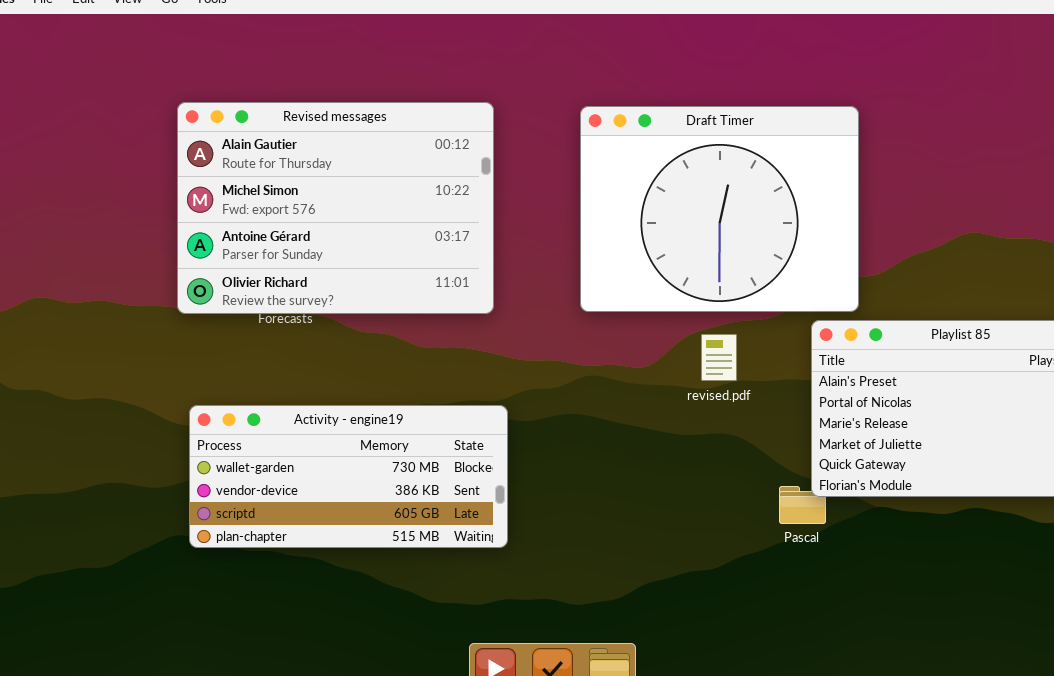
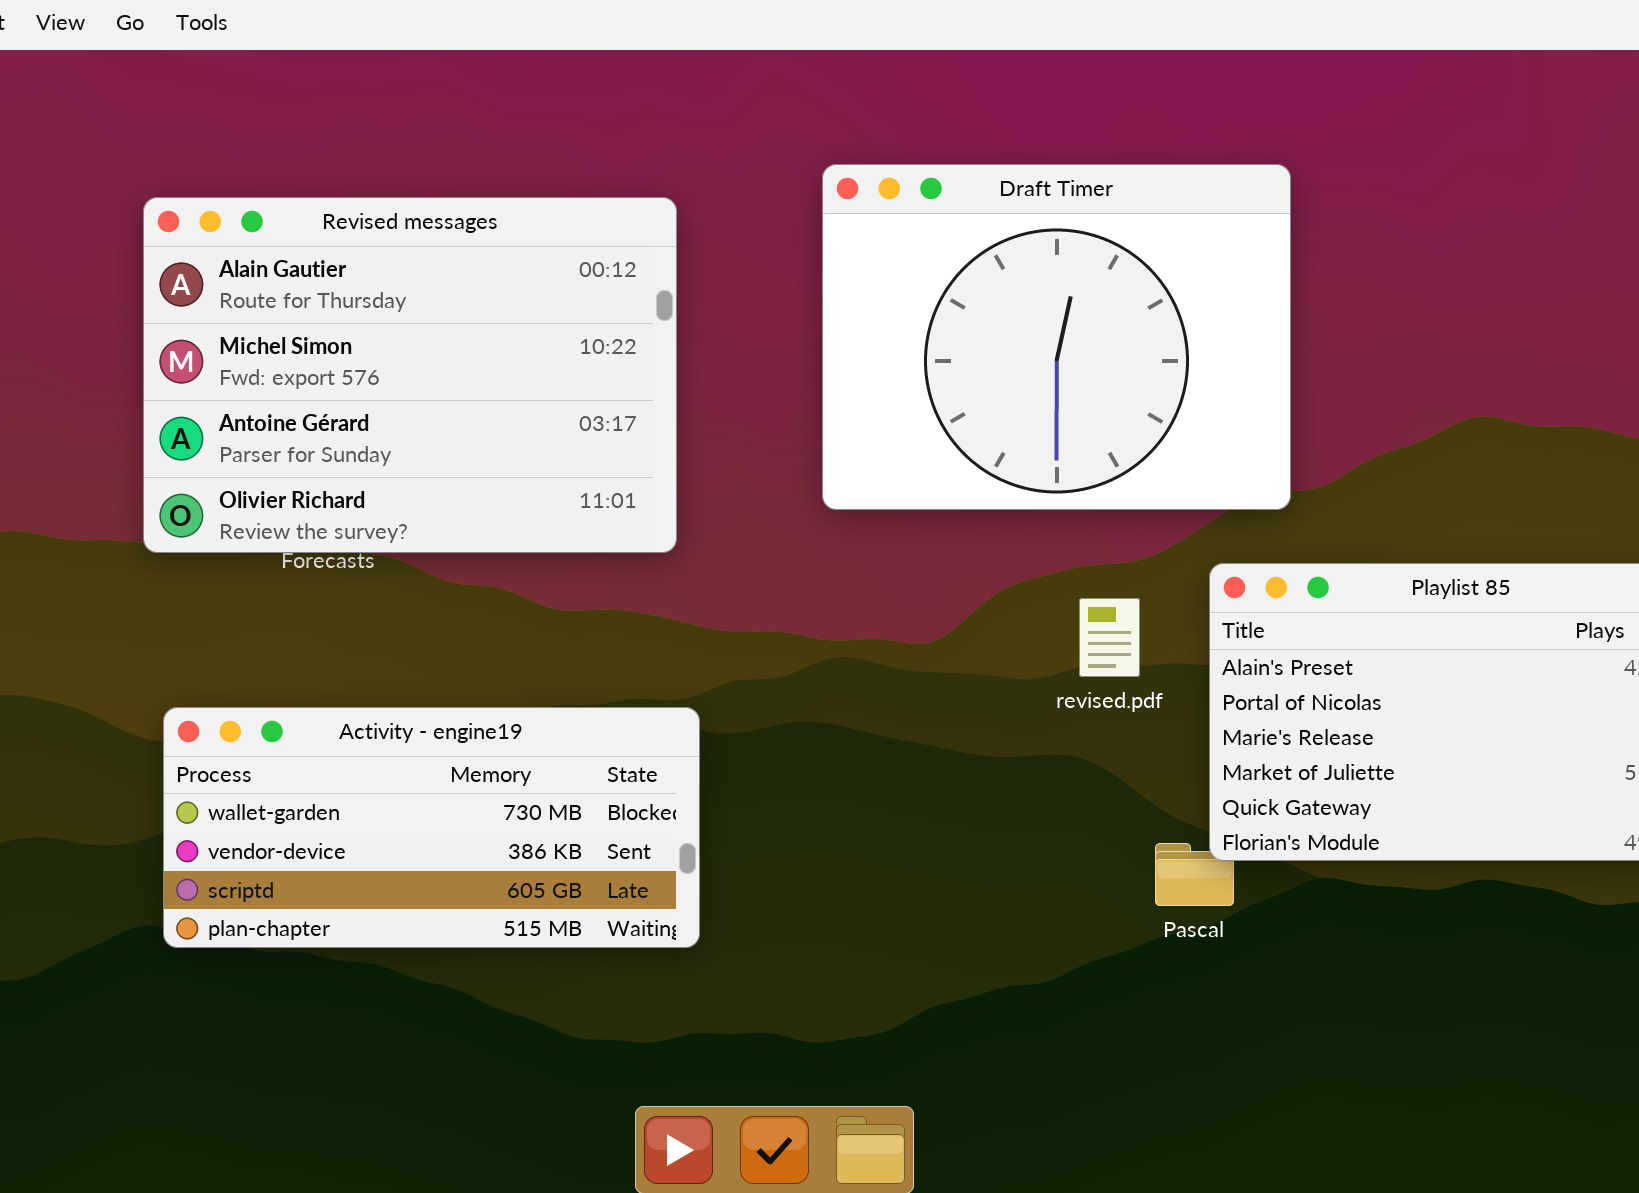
Draft Timer: [580,106,859,312] -> [822,164,1291,510], moved
revised.pdf: [701,334,737,381] -> [1079,598,1140,677], moved

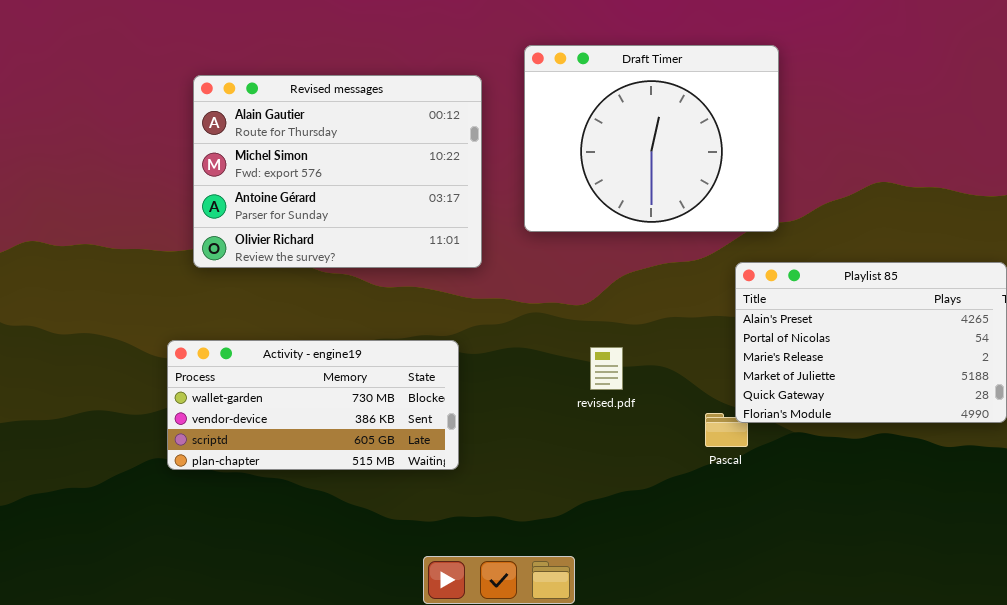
Revised messages: [143,197,677,553] -> [193,75,482,268], moved
revised.pdf: [1079,598,1140,677] -> [590,347,623,390], moved

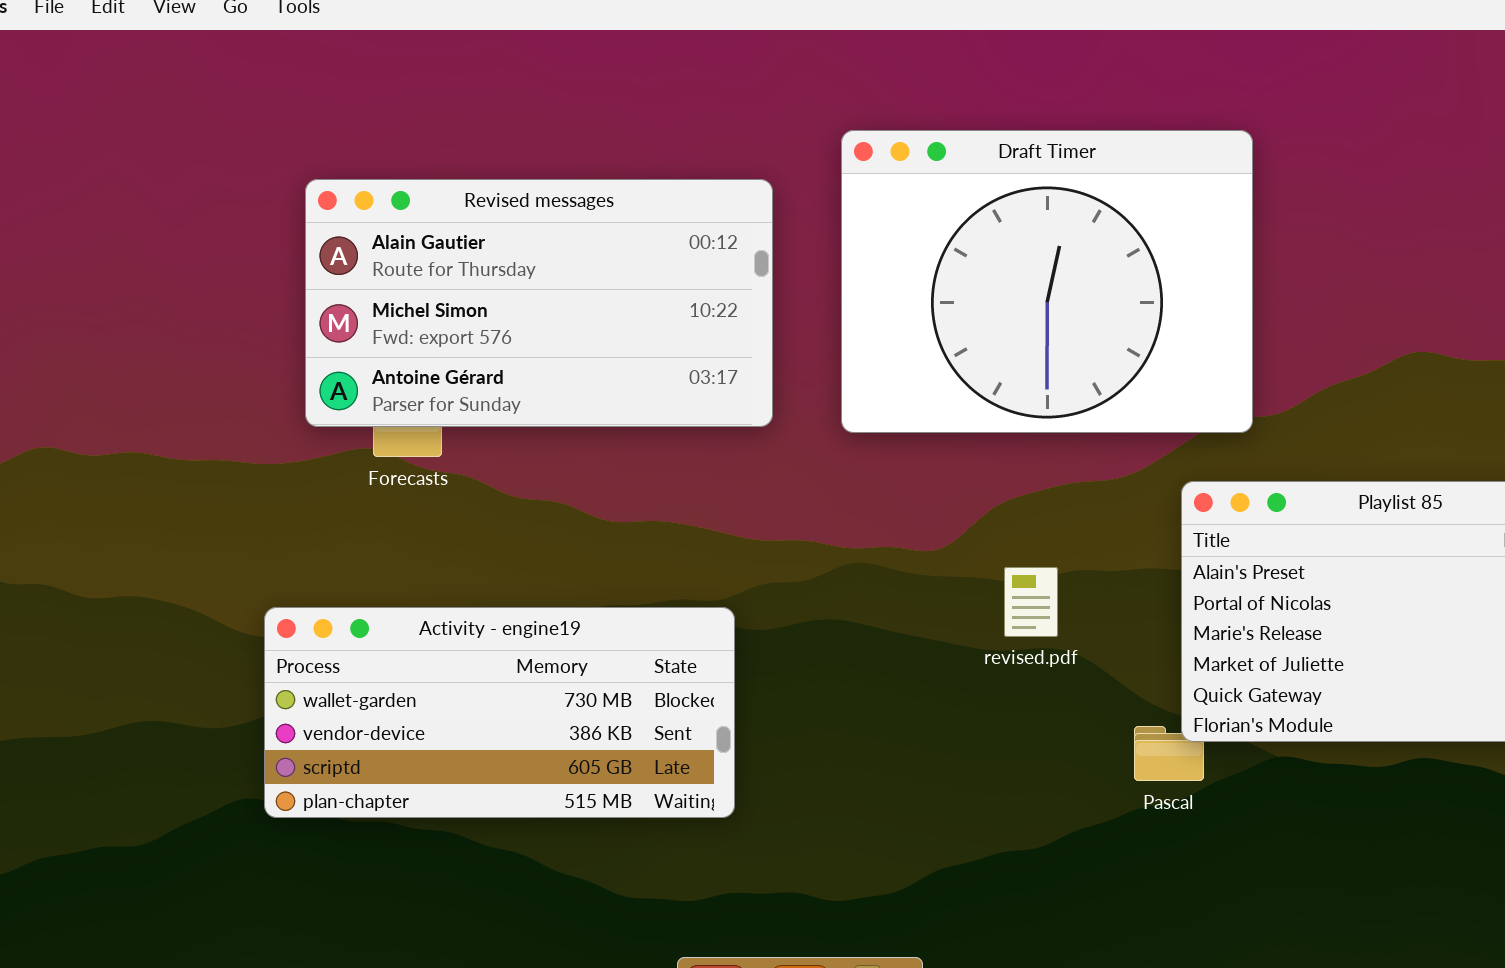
Revised messages: [193,75,482,268] -> [305,179,773,427], resized
revised.pdf: [590,347,623,390] -> [1004,567,1058,637], moved

